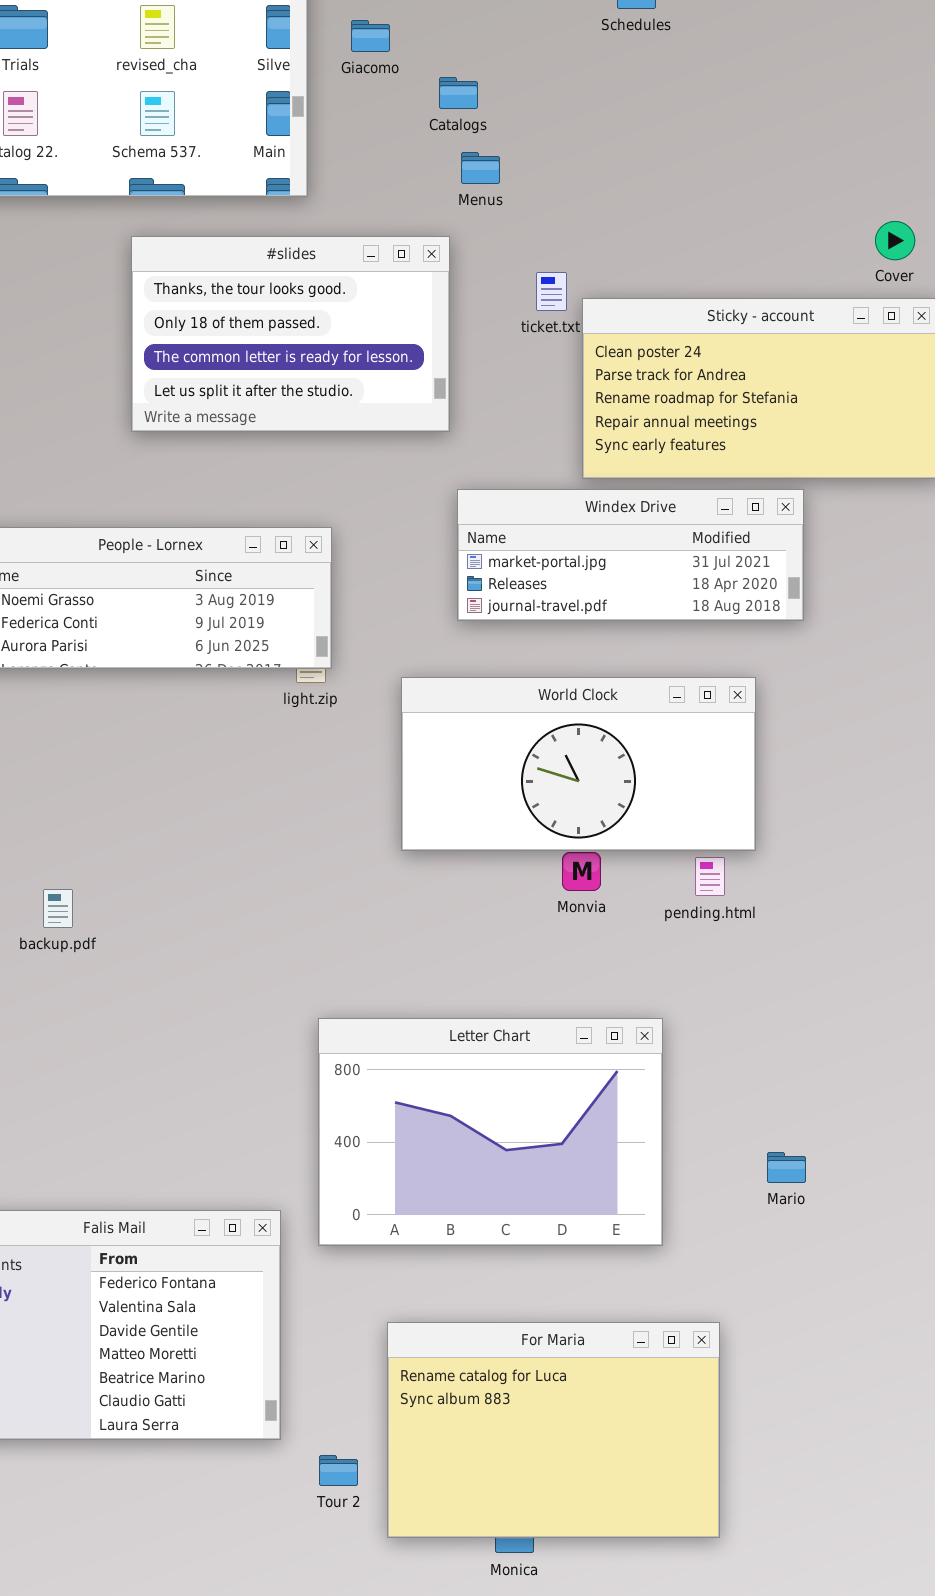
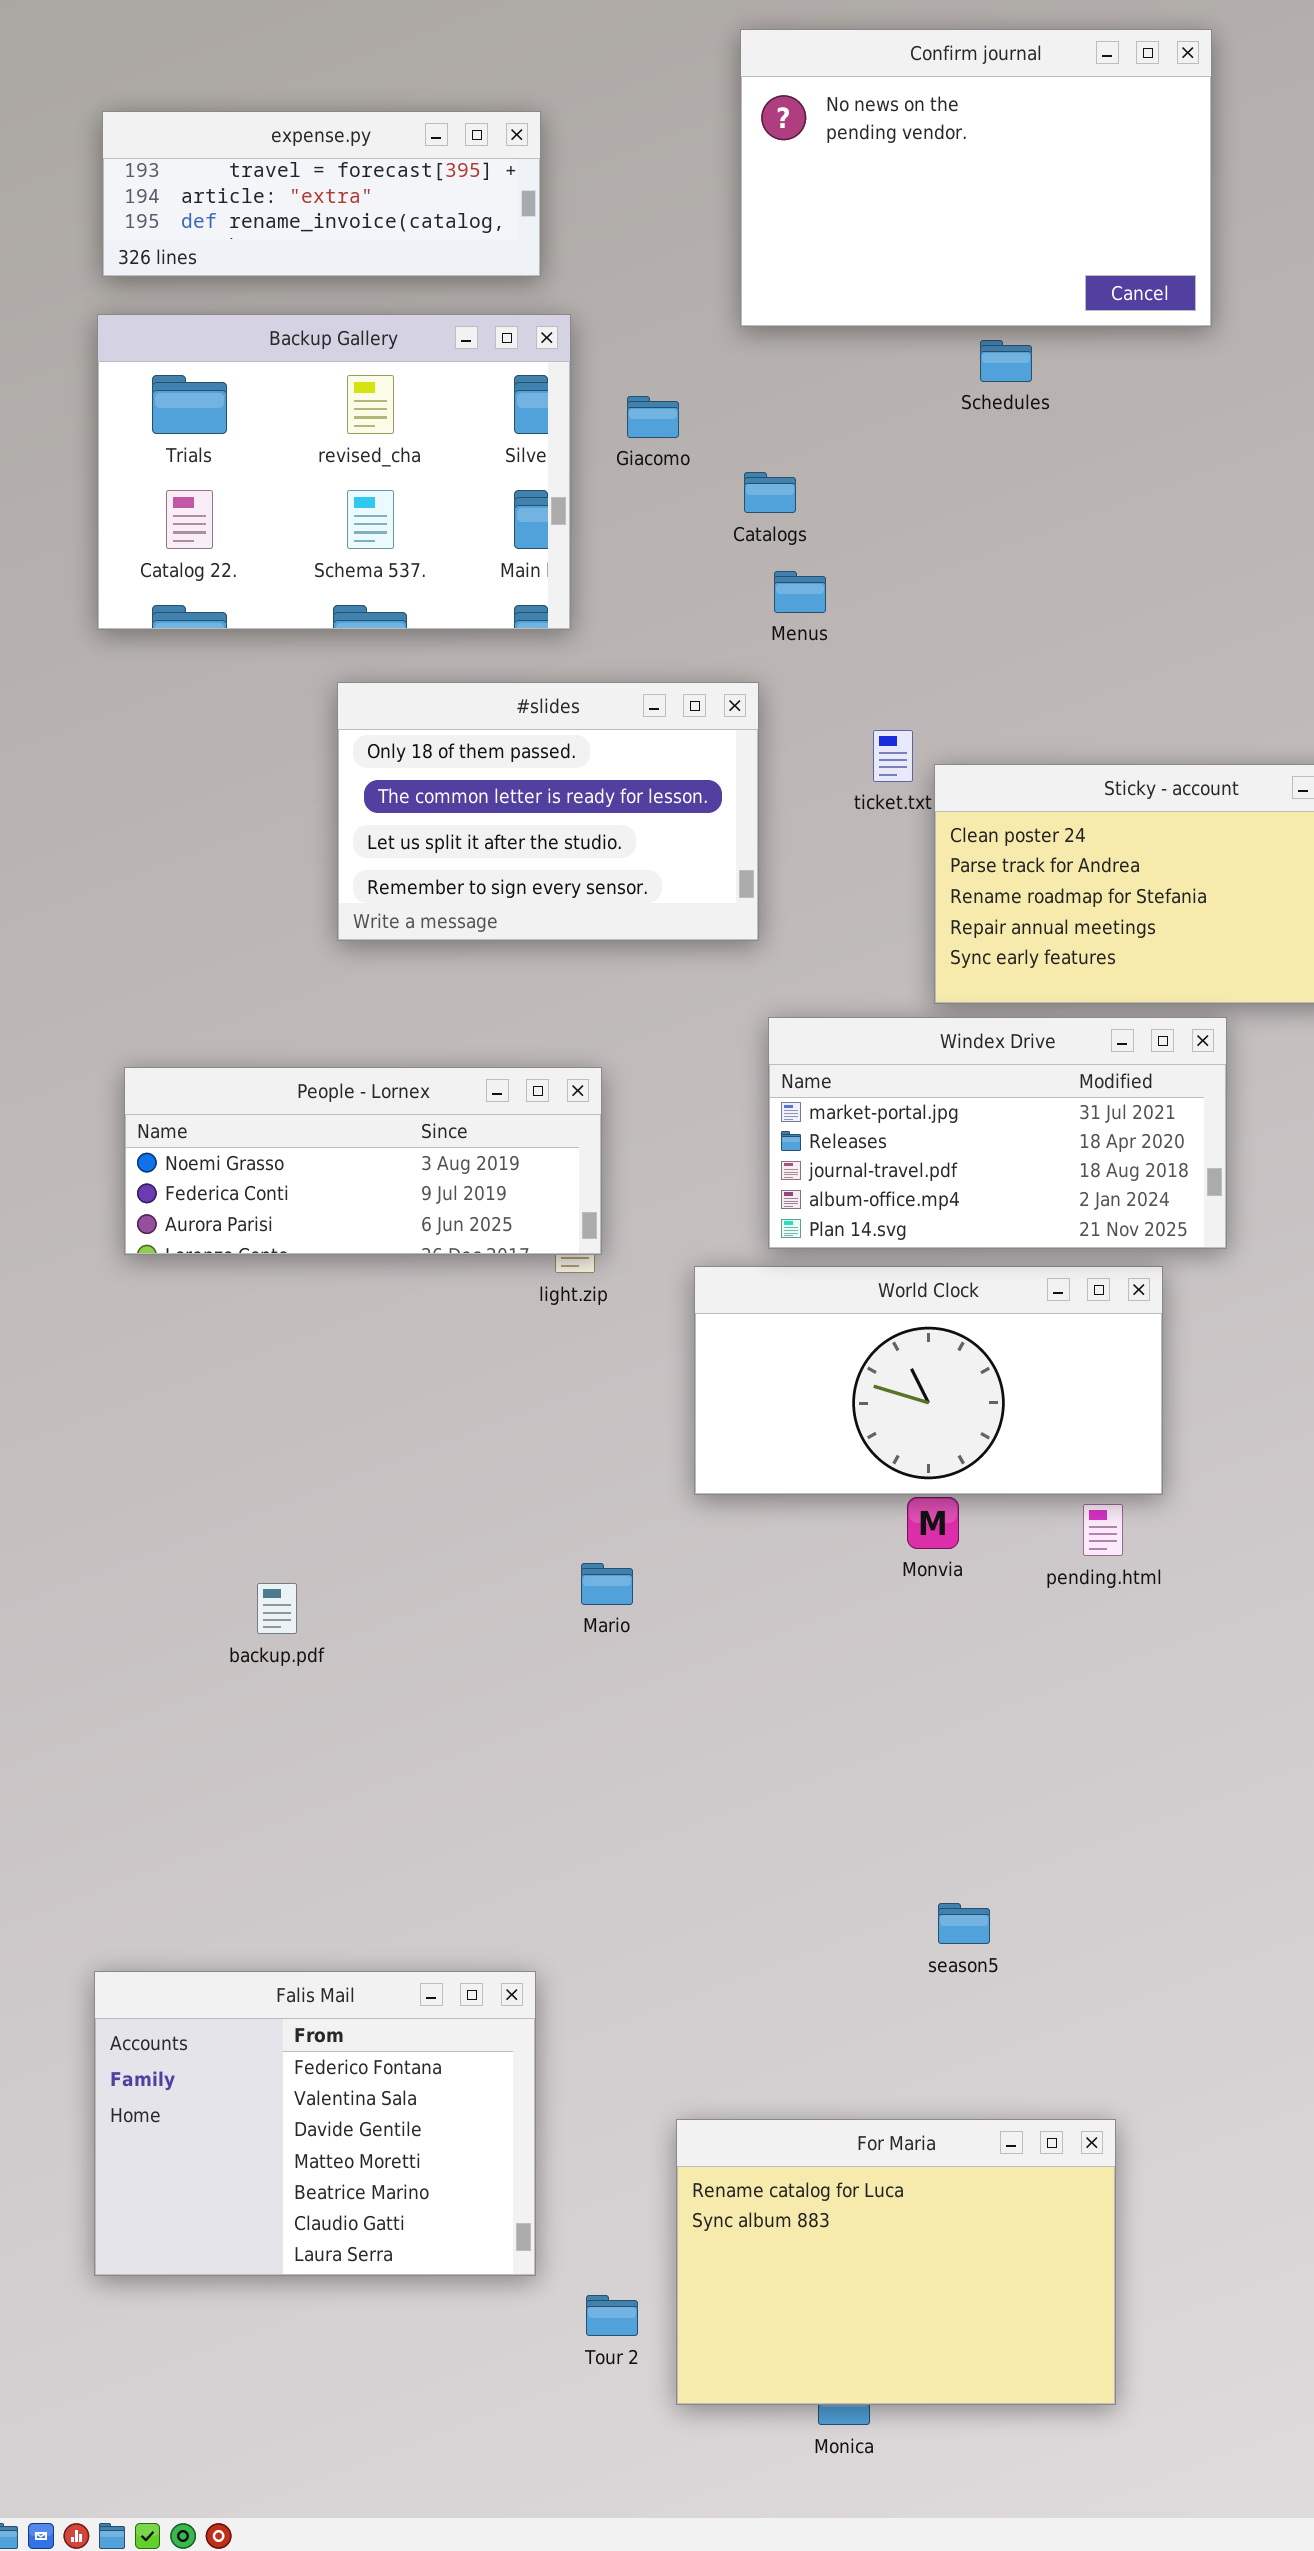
#slides: [131,236,450,432] -> [337,682,759,941], scrolled down 1 row
Windex Drive: [457,489,804,621] -> [768,1017,1227,1249], resized
backup.pdf: [43,889,73,928] -> [257,1583,297,1634], moved
Letter Chart: [318,1018,663,1246] -> none, closed
Mario: [767,1152,806,1183] -> [581,1563,633,1605], moved

